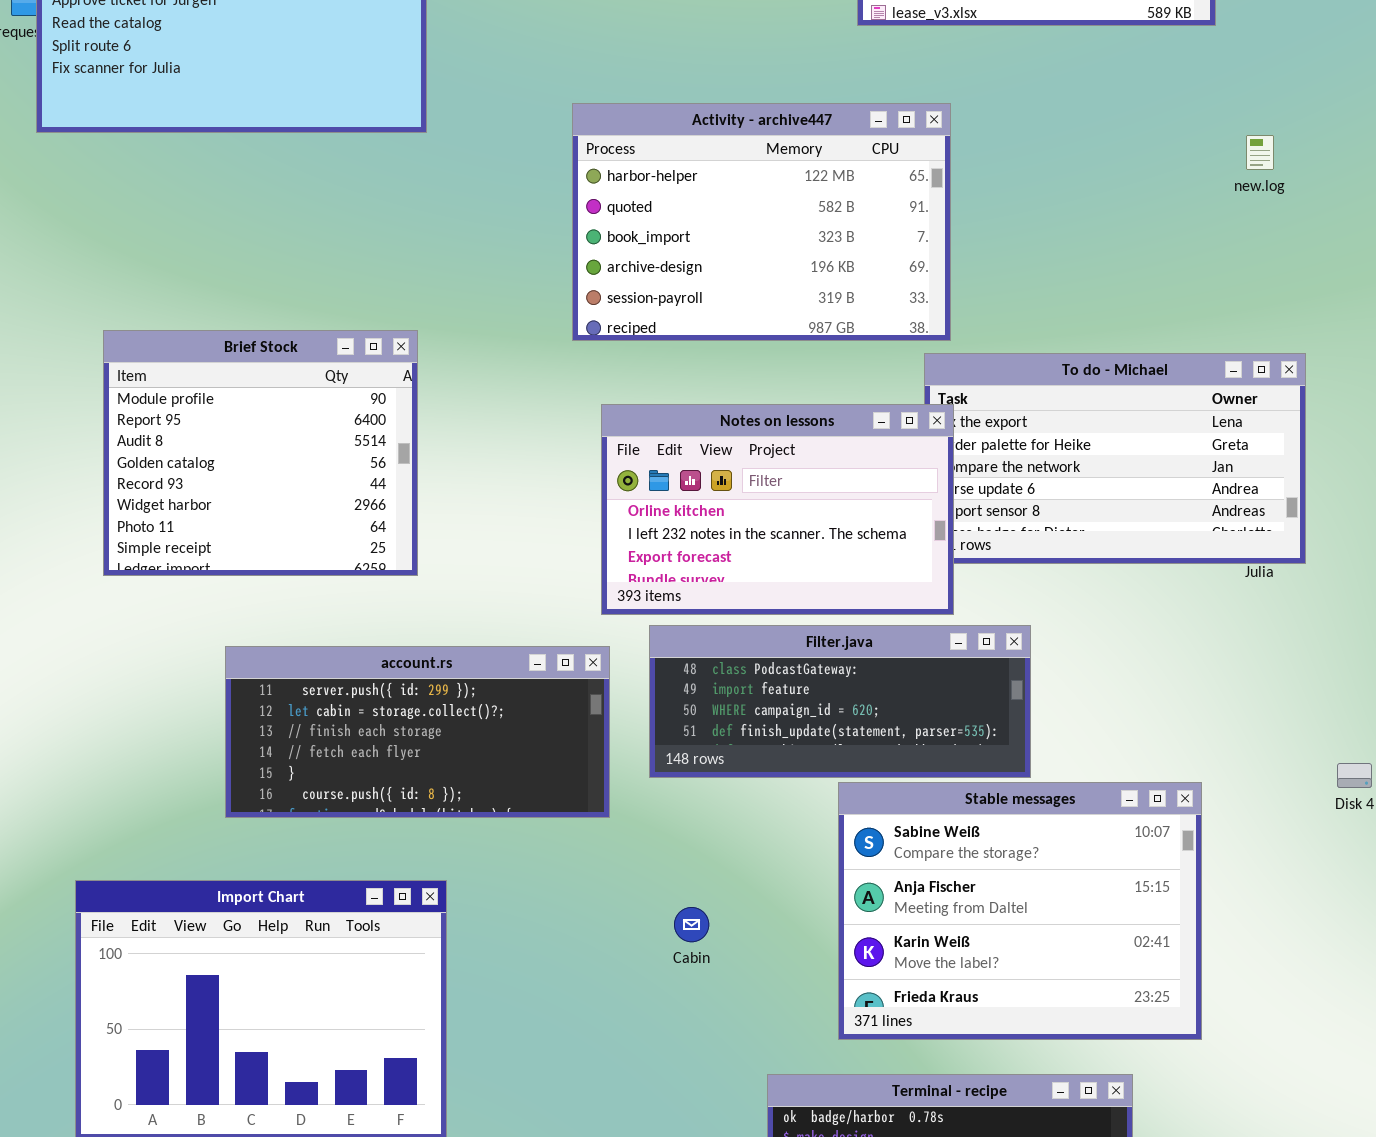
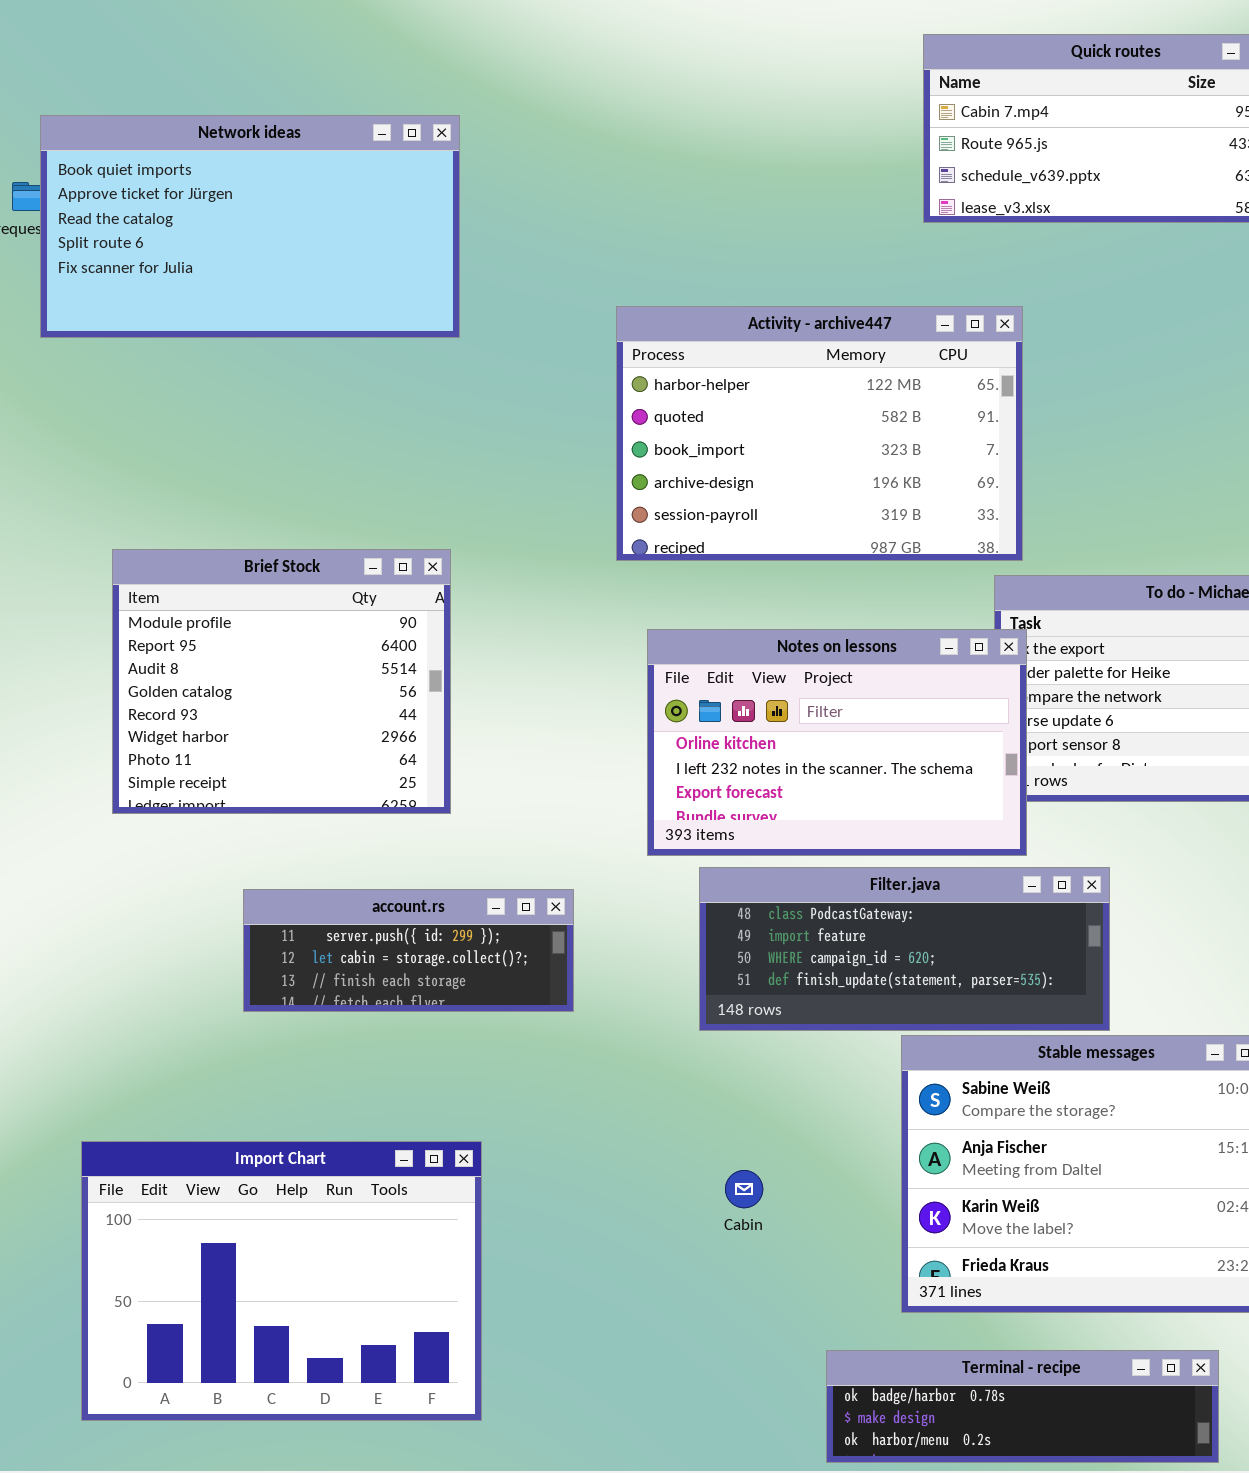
account.rs: [225,646,610,818] -> [243,889,574,1012], resized

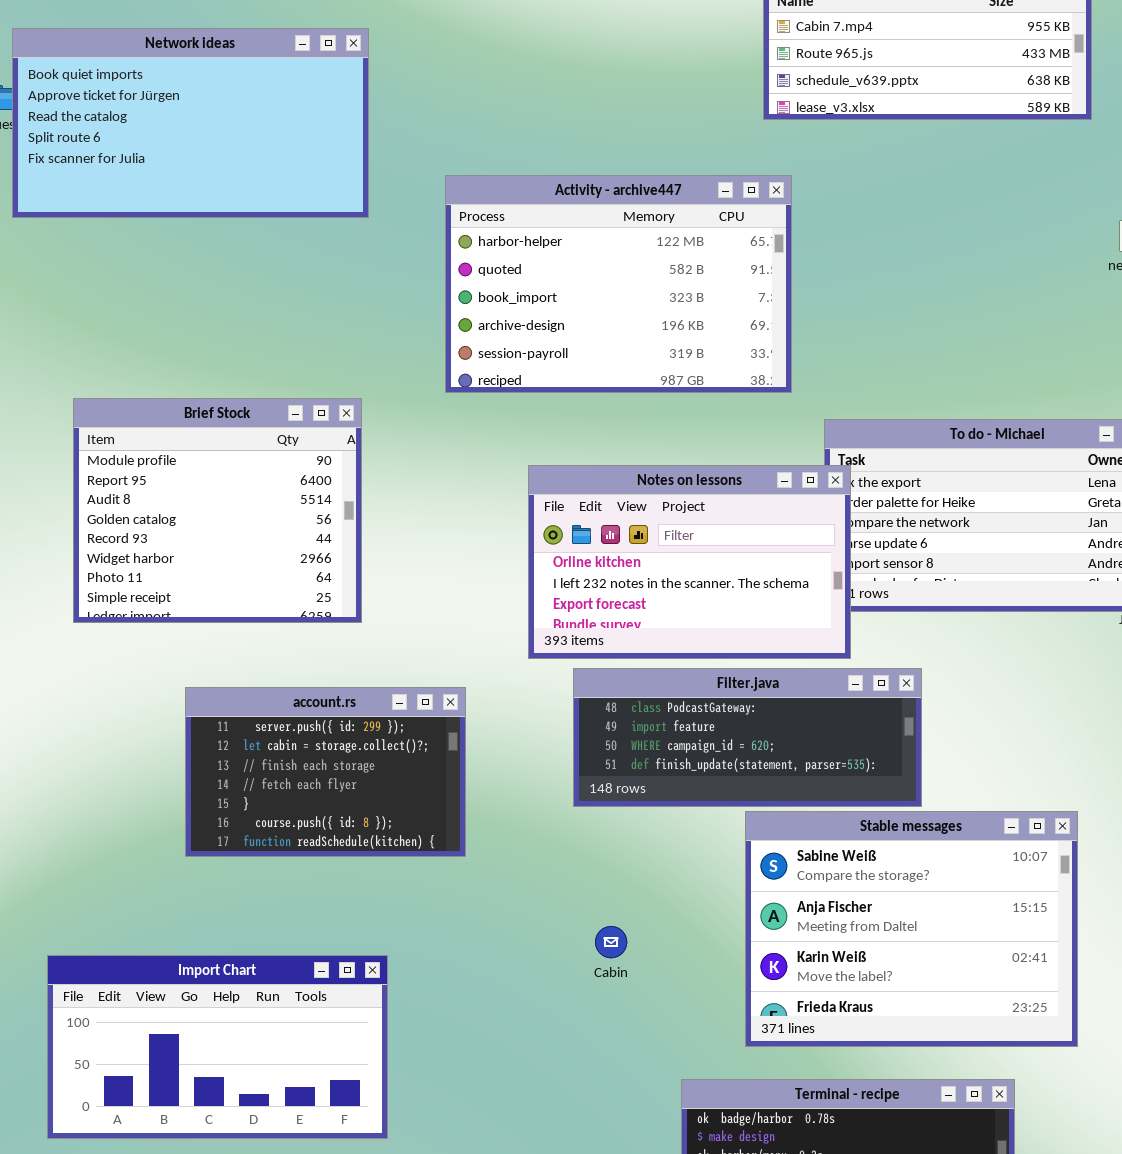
Activity - archive447: [616,306,1023,561] -> [445,175,792,393], moved
account.rs: [243,889,574,1012] -> [185,687,466,857], resized
Import Chart: [81,1141,482,1421] -> [47,955,388,1139], resized

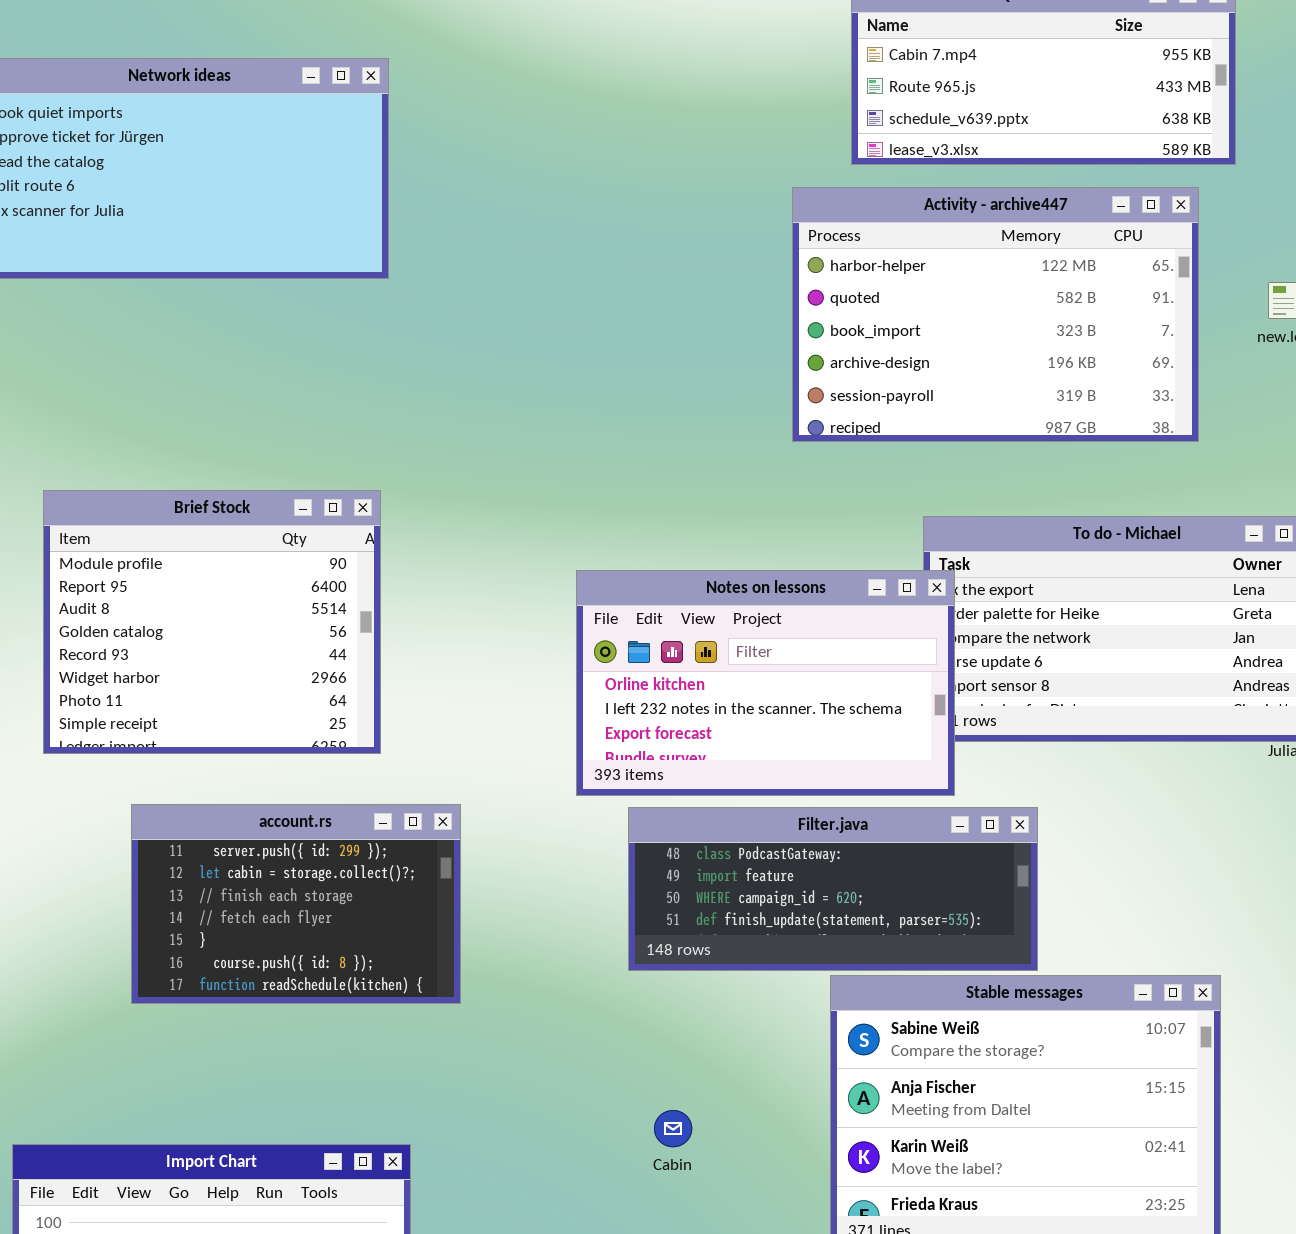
Activity - archive447: [445,175,792,393] -> [792,187,1199,442], moved
account.rs: [185,687,466,857] -> [131,804,461,1004], moved

